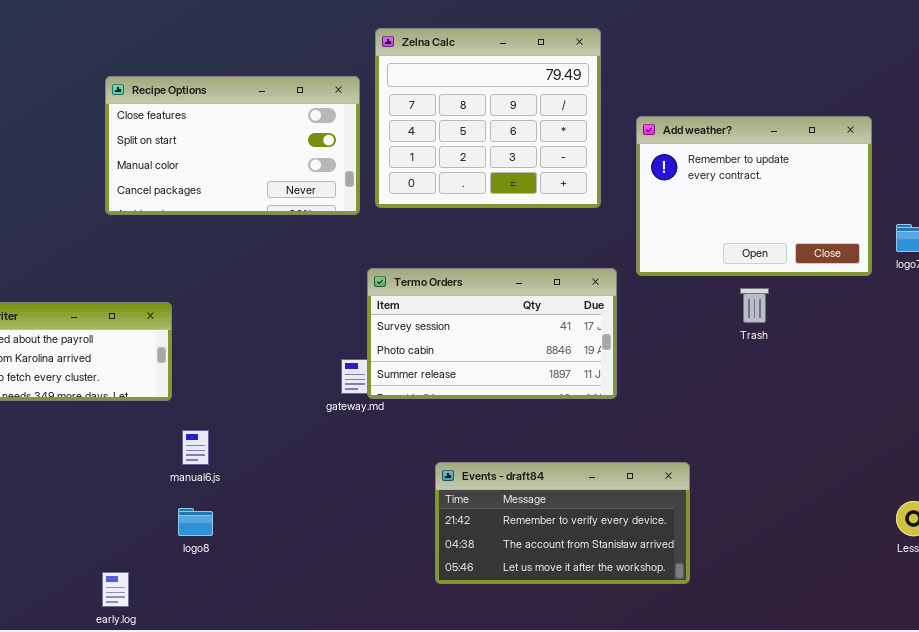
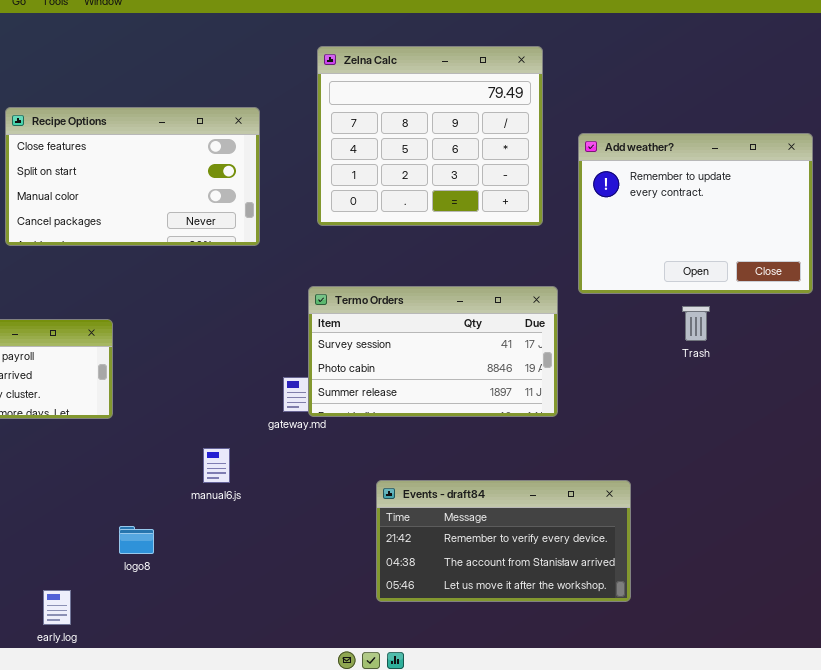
Recipe Options: [105,76,360,215] -> [5,107,260,246], moved
manual6.js: [182,430,209,465] -> [203,448,230,483], moved

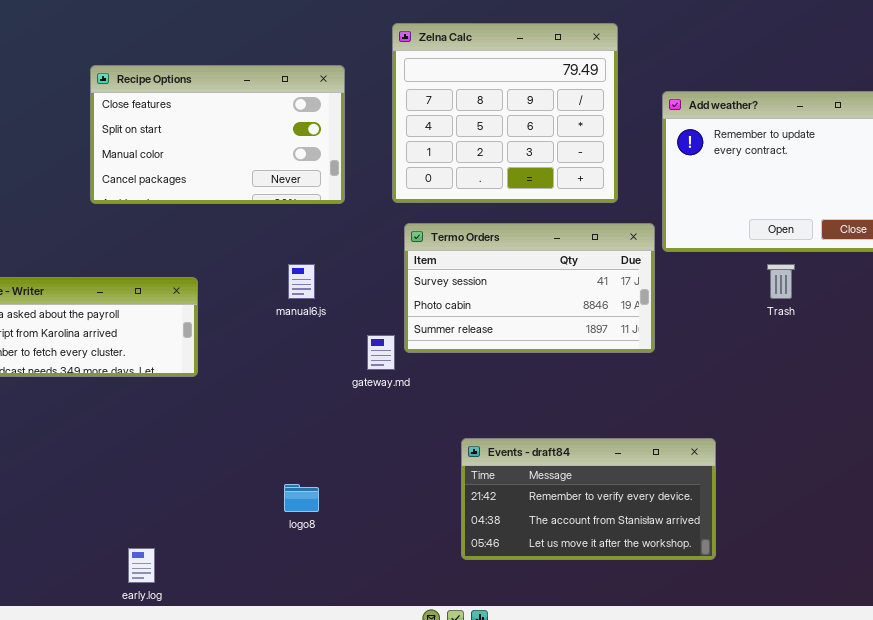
Zelna Calc: [317,46,543,226] -> [392,23,618,203], moved
Termo Orders: [308,286,558,417] -> [404,223,655,353], moved
manual6.js: [203,448,230,483] -> [288,264,315,299], moved
logo8: [119,526,154,554] -> [284,484,319,512], moved

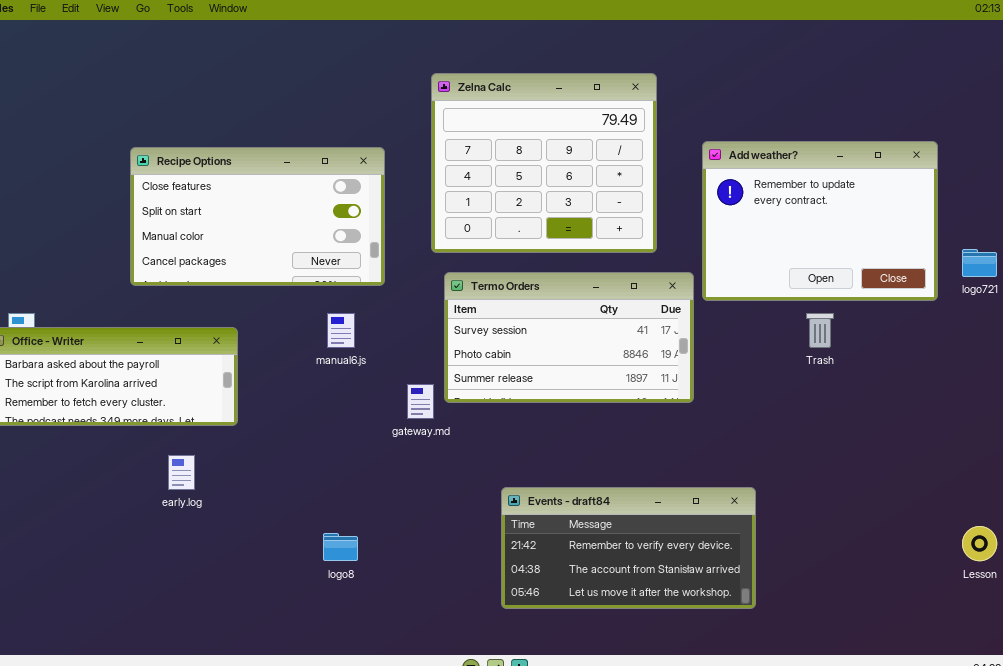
Recipe Options: [90,65,345,204] -> [130,147,385,286], moved
early.log: [128,548,155,583] -> [168,455,195,490], moved

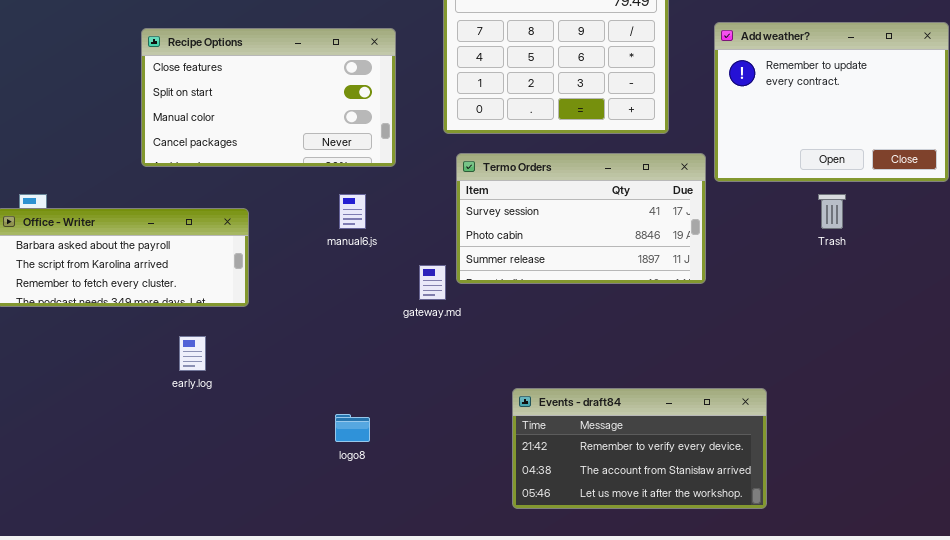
Events - draft84: [501,487,756,609] -> [512,388,767,509], moved

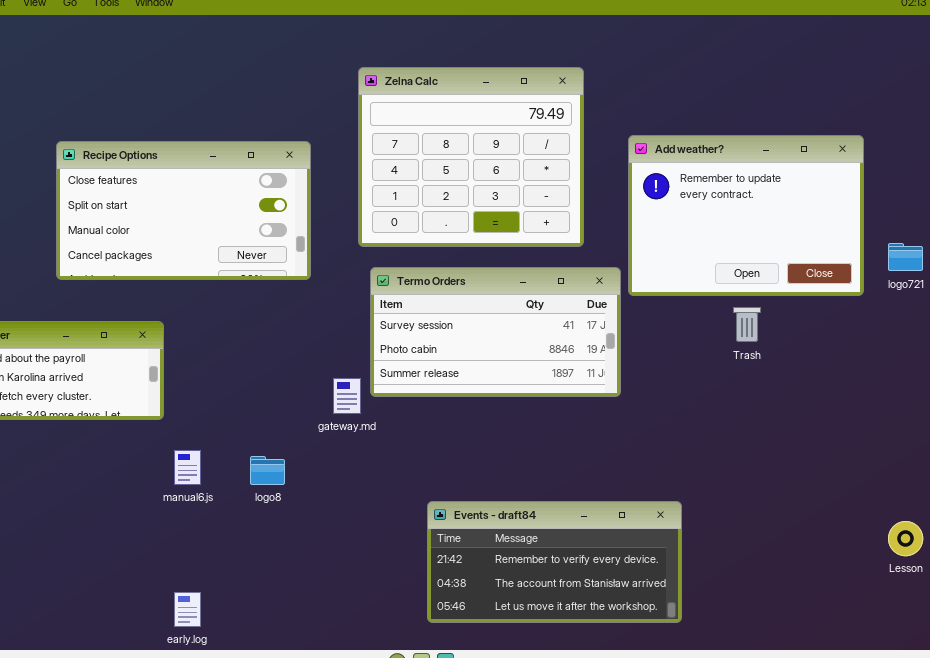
manual6.js: [339,194,366,229] -> [174,450,201,485], moved
early.log: [179,336,206,371] -> [174,592,201,627], moved
logo8: [335,414,370,442] -> [250,456,285,485], moved

